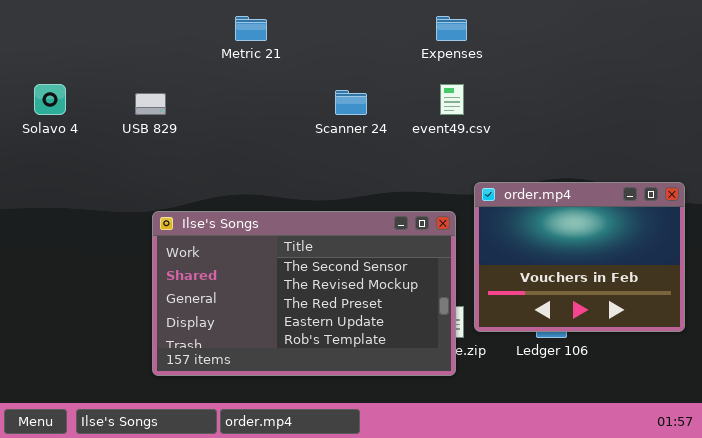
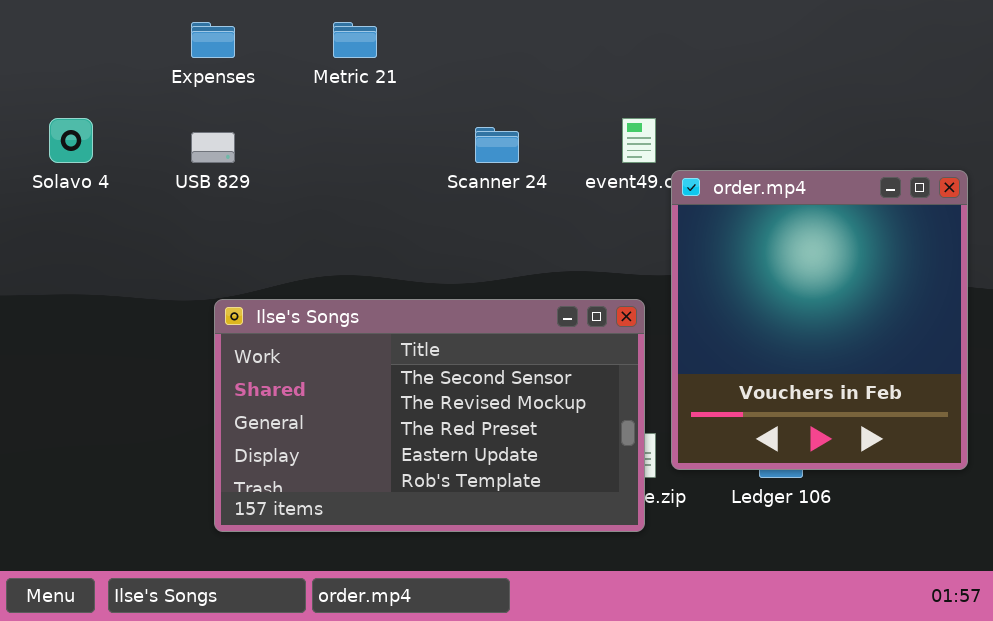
Expenses: [436,16,467,41] -> [191,22,235,58], moved
order.mp4: [474,182,685,332] -> [671,170,968,470], resized

